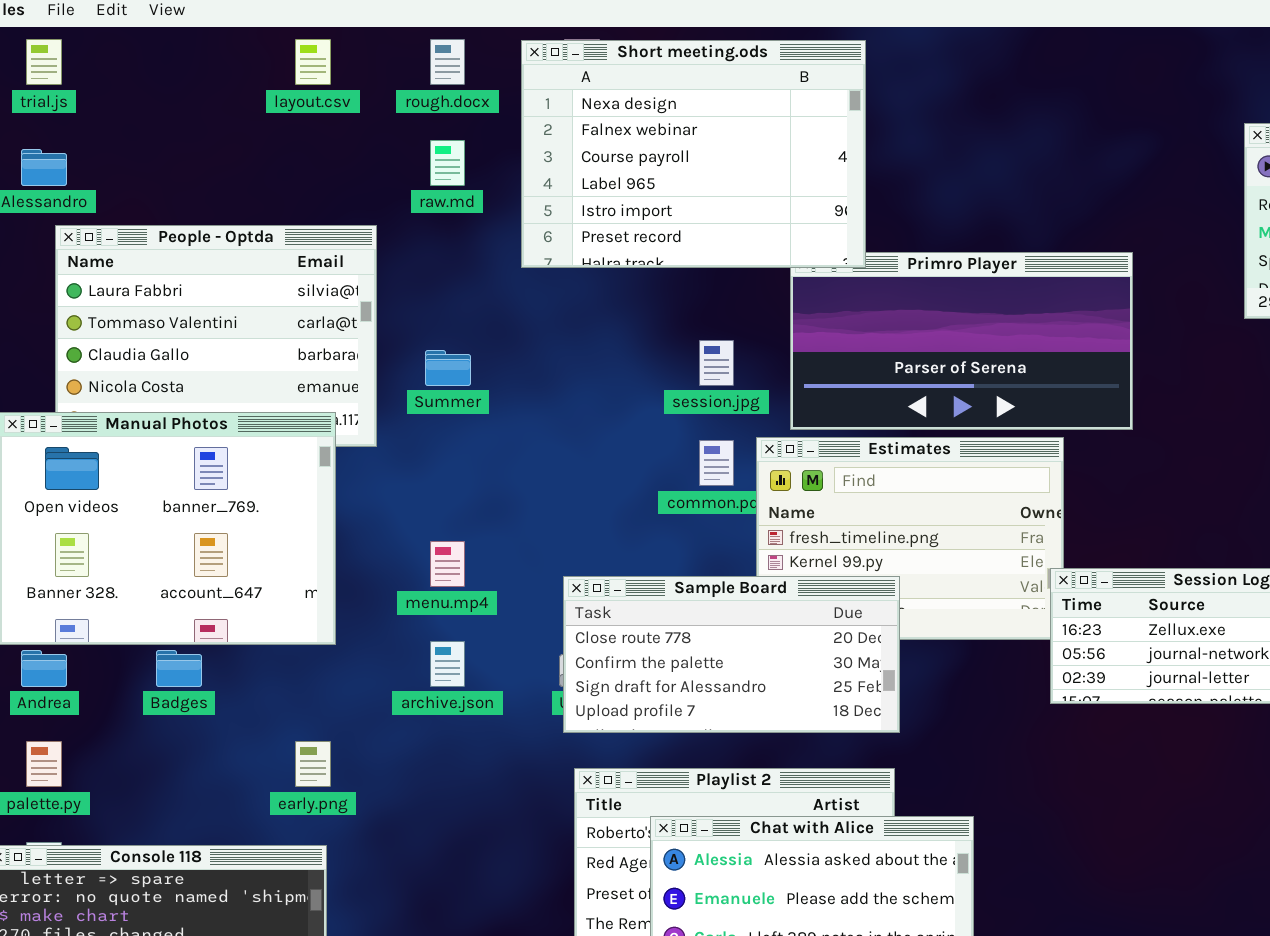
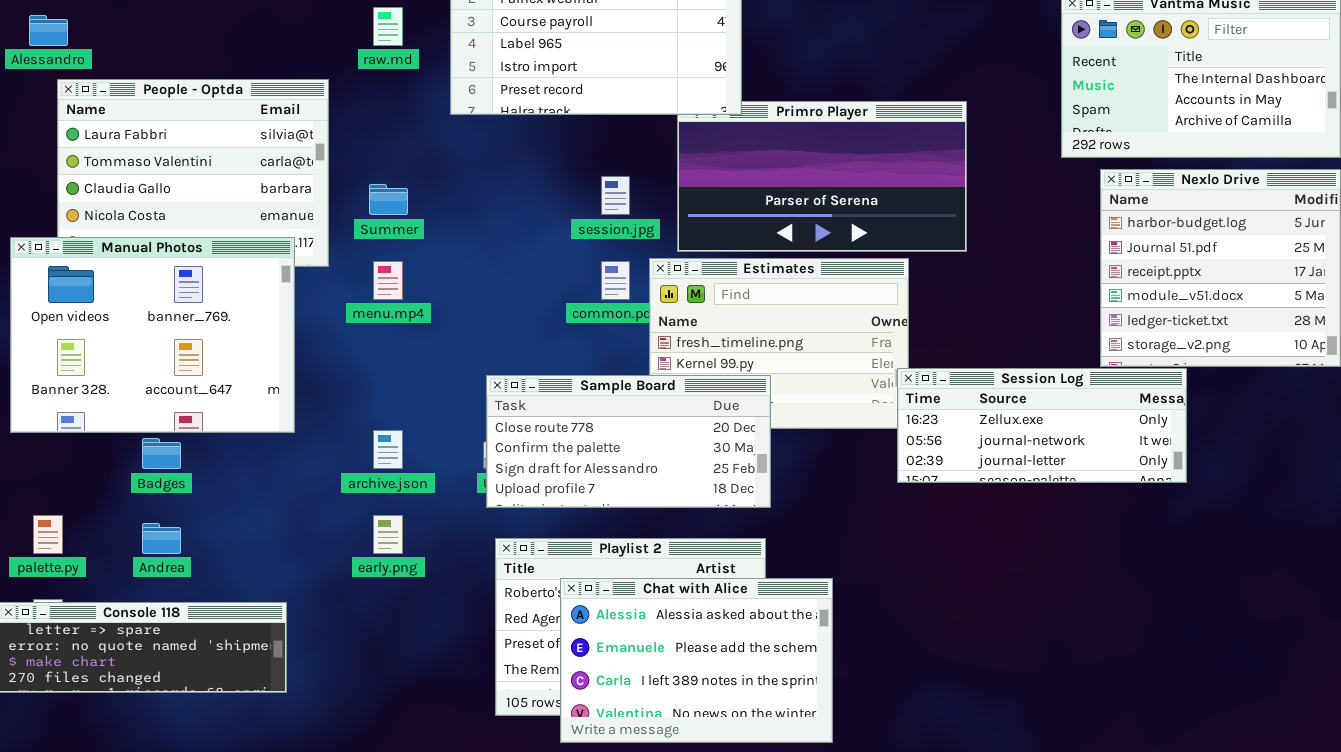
menu.mp4: [430,541,465,587] -> [373,261,403,300], moved
Andrea: [21,650,67,687] -> [142,523,181,554], moved
early.png: [295,741,331,787] -> [373,515,403,554], moved

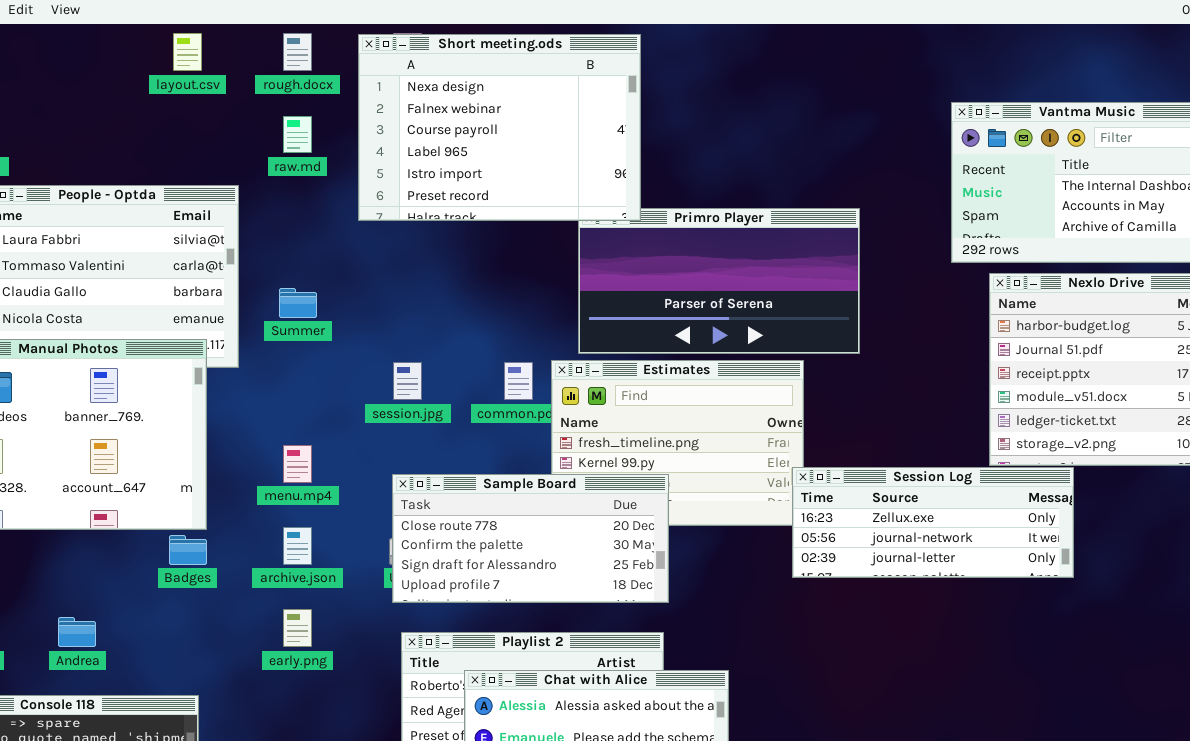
session.jpg: [601,176,630,215] -> [393,362,422,400], moved
menu.mp4: [373,261,403,300] -> [283,445,312,483], moved
Badges: [142,438,181,469] -> [169,535,207,565], moved

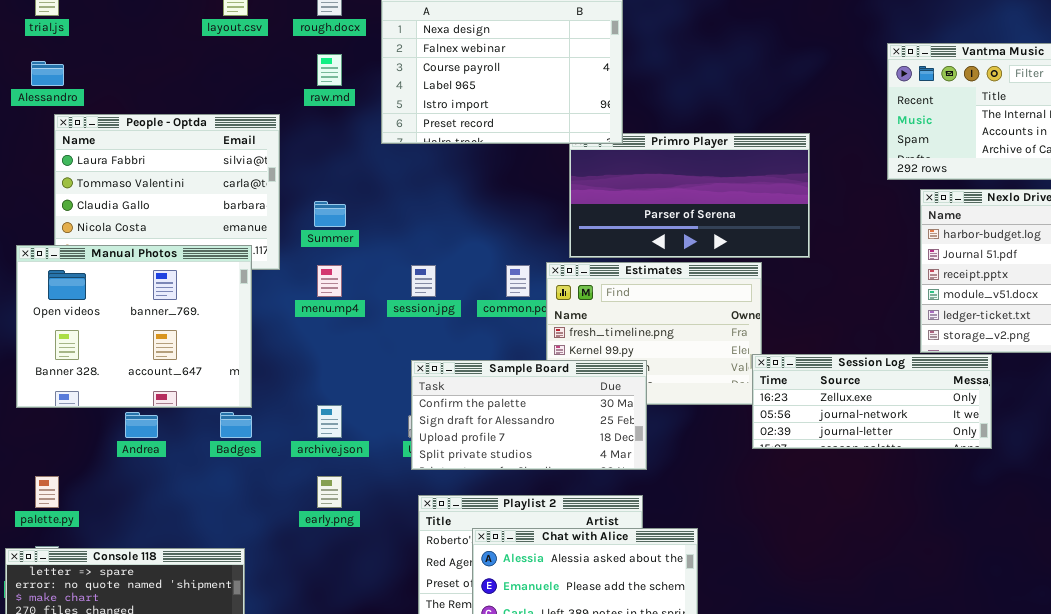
menu.mp4: [283,445,312,483] -> [317,265,342,297], moved
Sample Board: [392,474,669,603] -> [411,360,647,470], scrolled down 1 row
Andrea: [58,617,96,647] -> [125,412,158,438], moved

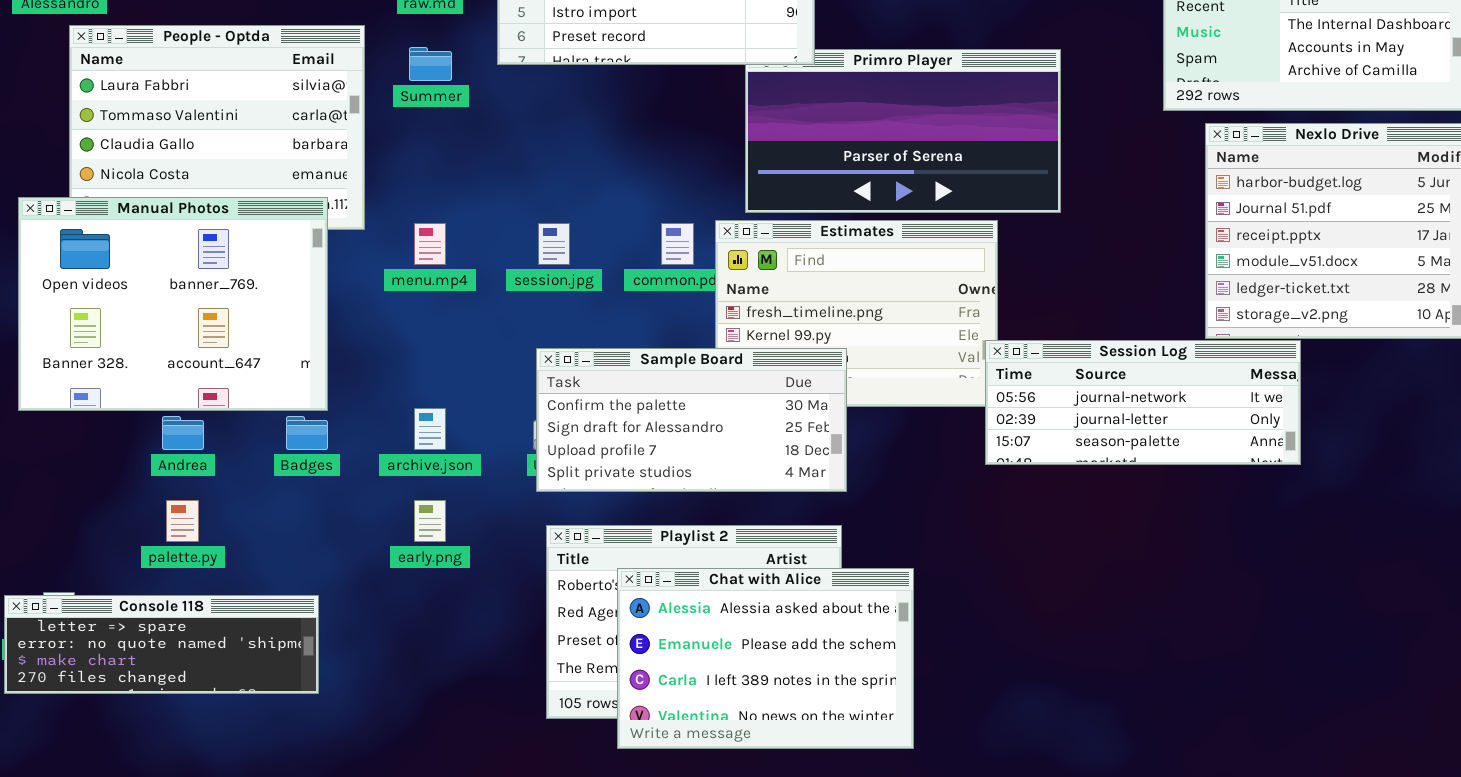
Summer: [314,201,346,227] -> [409,47,452,81], moved
Session Log: [752,354,992,449] -> [985,340,1301,465], scrolled down 1 row
palette.py: [35,476,59,508] -> [166,500,199,542], moved

